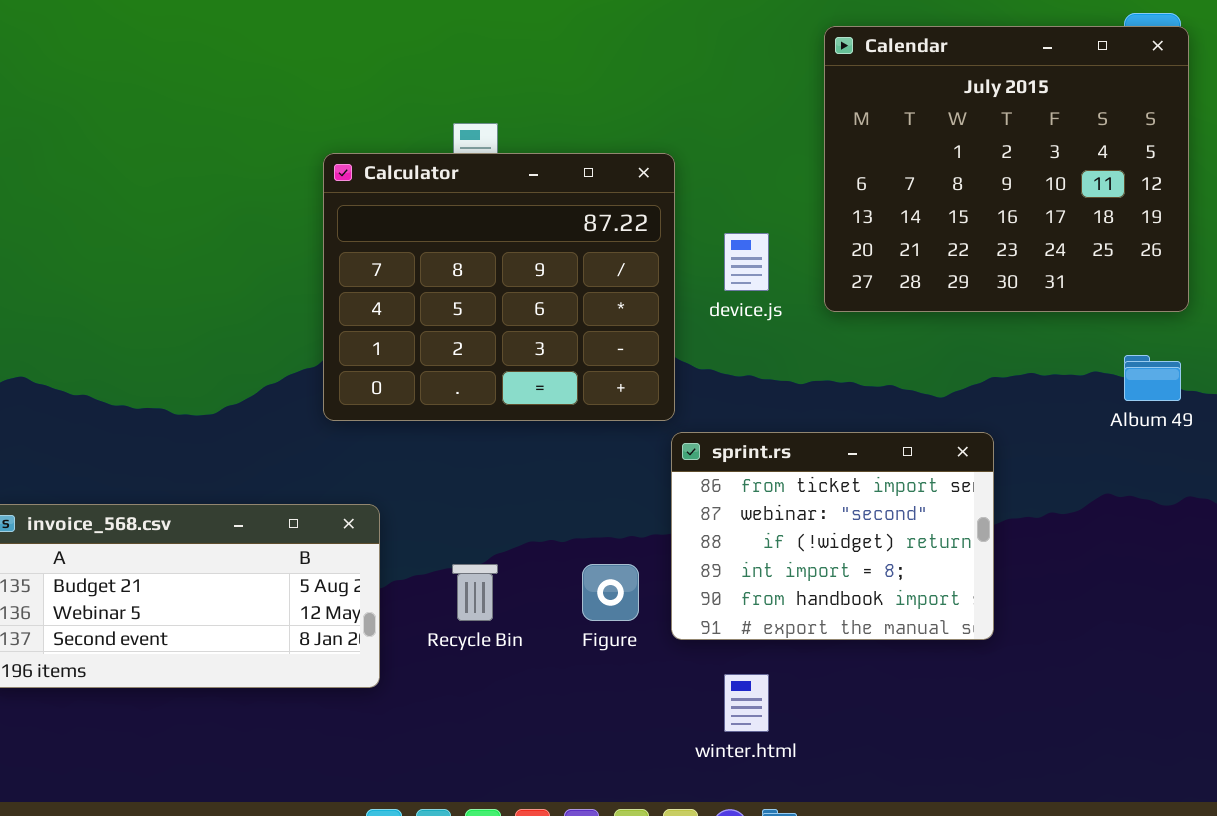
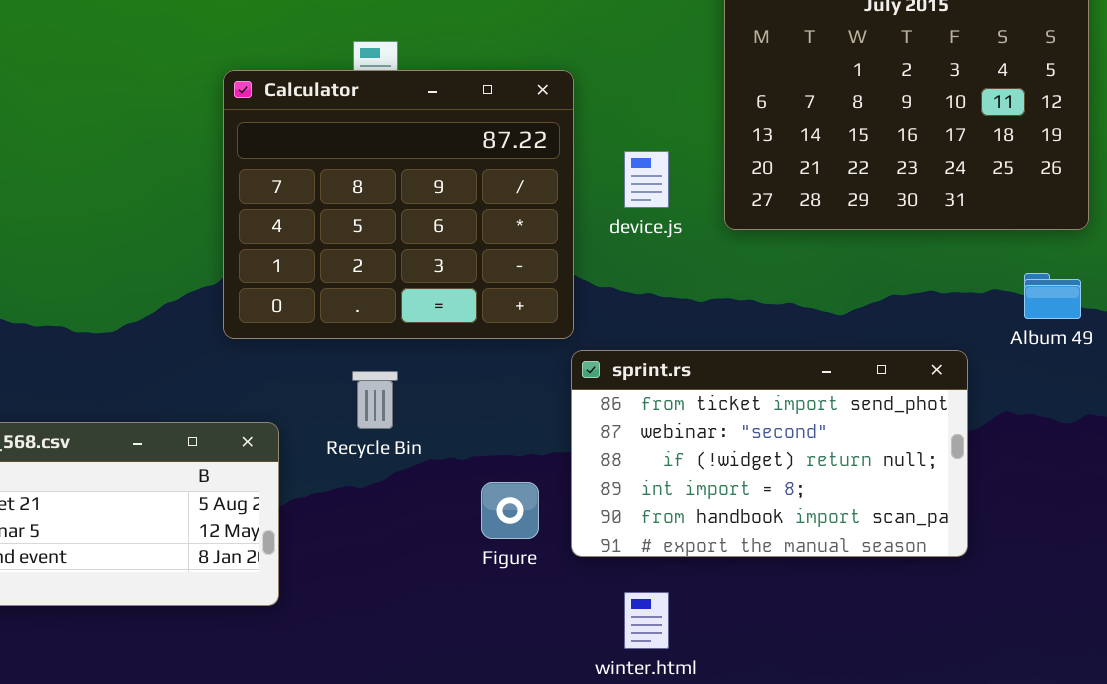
sprint.rs: [671,432,994,640] -> [571,350,968,557], resized
Recycle Bin: [452,564,498,621] -> [352,371,398,429], moved

